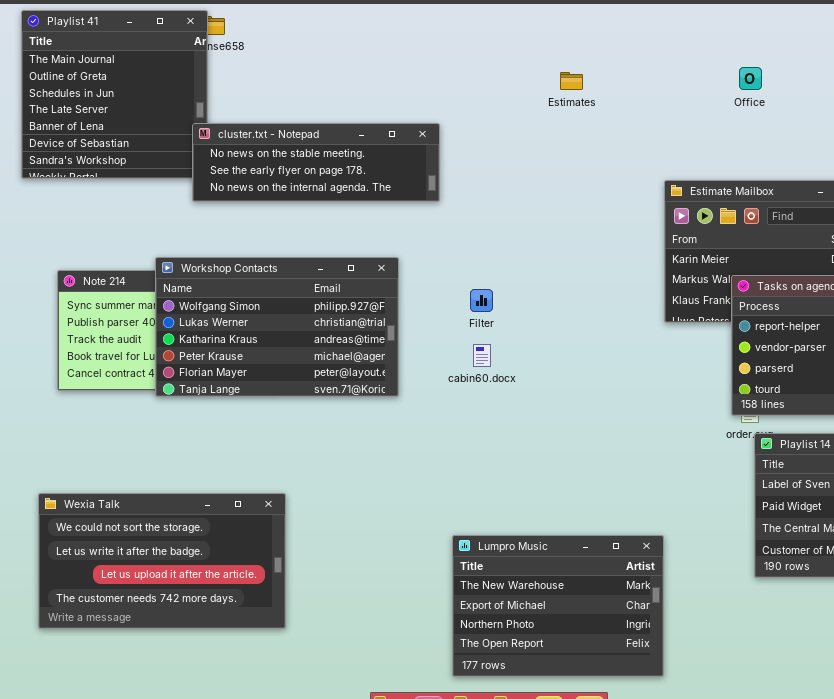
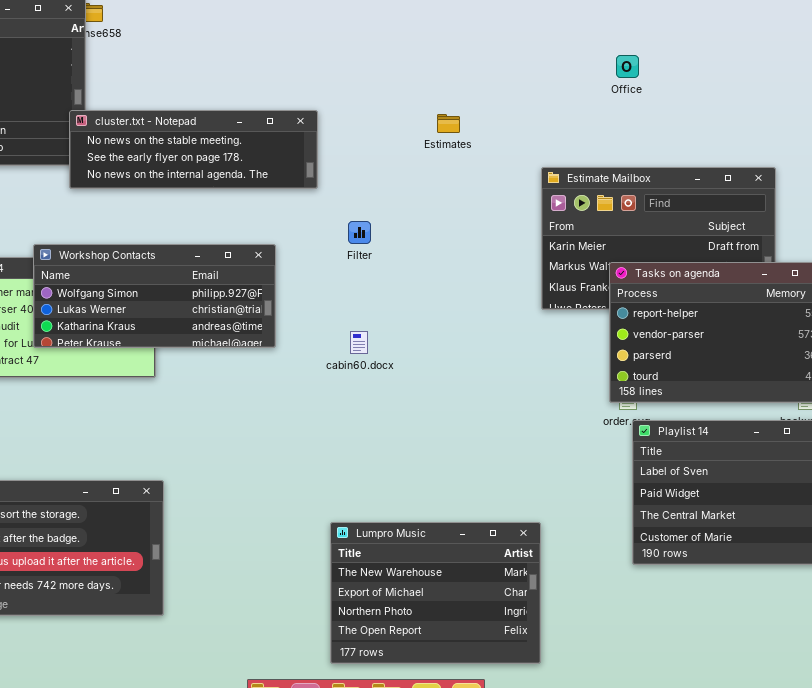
Estimates: [560,72,583,90] -> [437,114,460,133], moved
Workshop Contacts: [155,257,399,397] -> [33,244,276,348], resized
Filter: [470,289,493,312] -> [348,221,371,244], moved

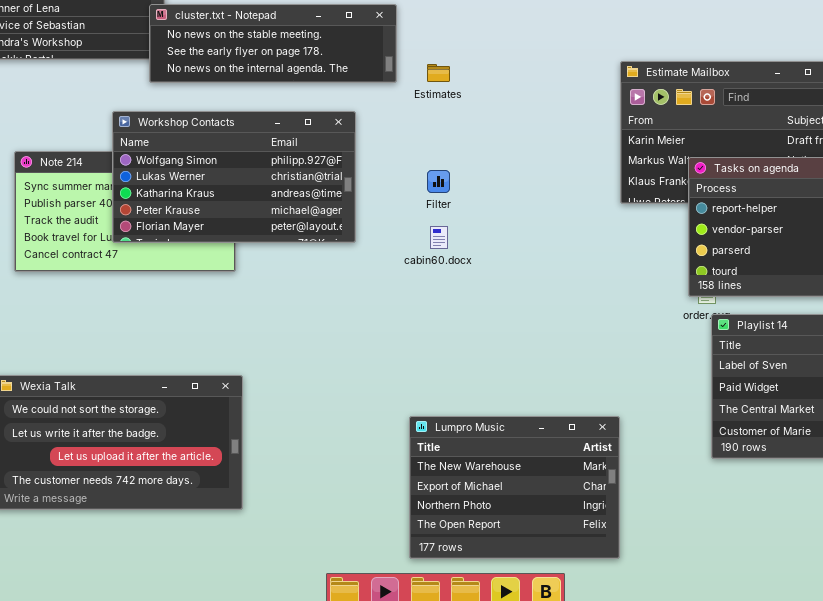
Estimates: [437,114,460,133] -> [427,64,450,82], moved
Filter: [348,221,371,244] -> [427,170,450,193], moved
Workshop Contacts: [33,244,276,348] -> [112,111,356,243], resized

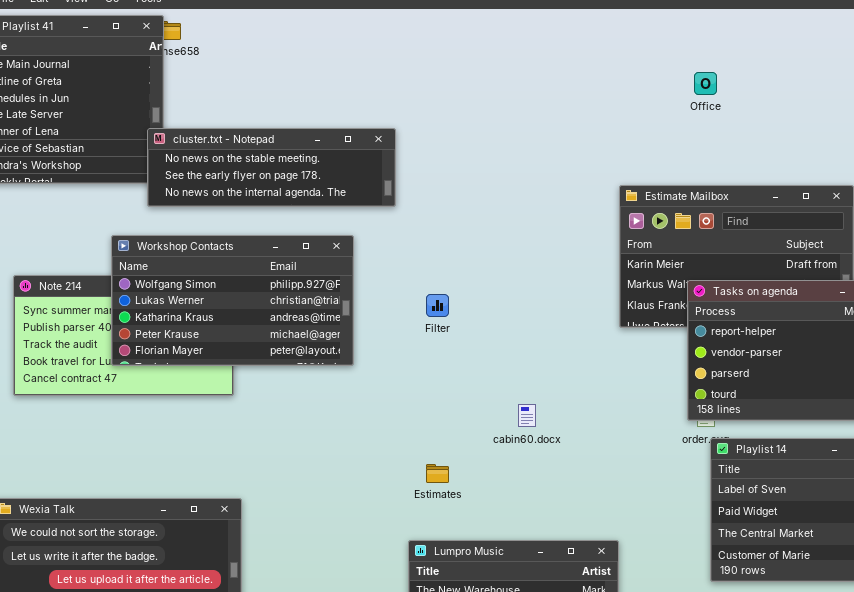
Estimates: [427,64,450,82] -> [426,464,449,483], moved
cabin60.docx: [430,226,448,249] -> [518,404,536,427], moved

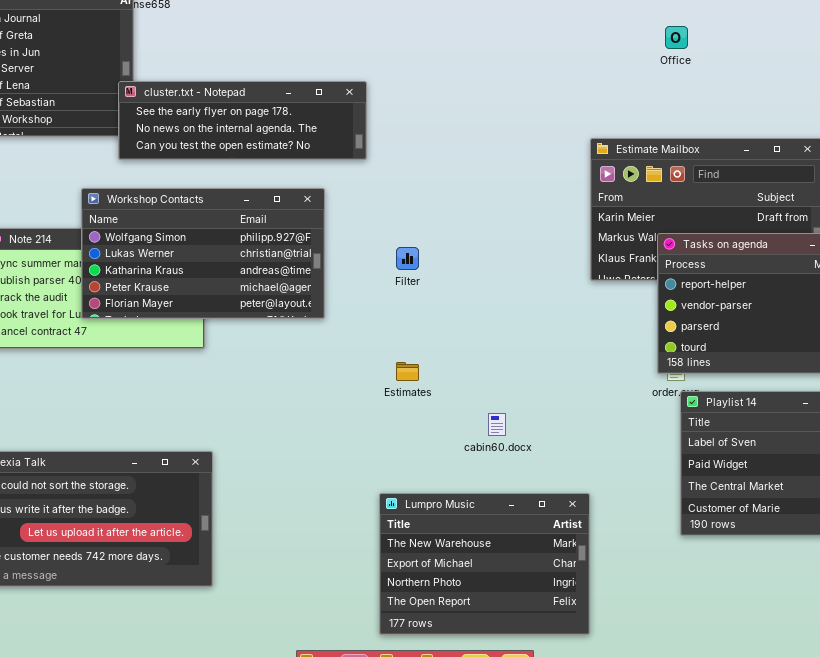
cluster.txt - Notepad: [147,128,396,207] -> [118,81,367,160], scrolled down 1 row
cabin60.docx: [518,404,536,427] -> [488,413,506,436], moved
Estimates: [426,464,449,483] -> [396,362,419,381], moved

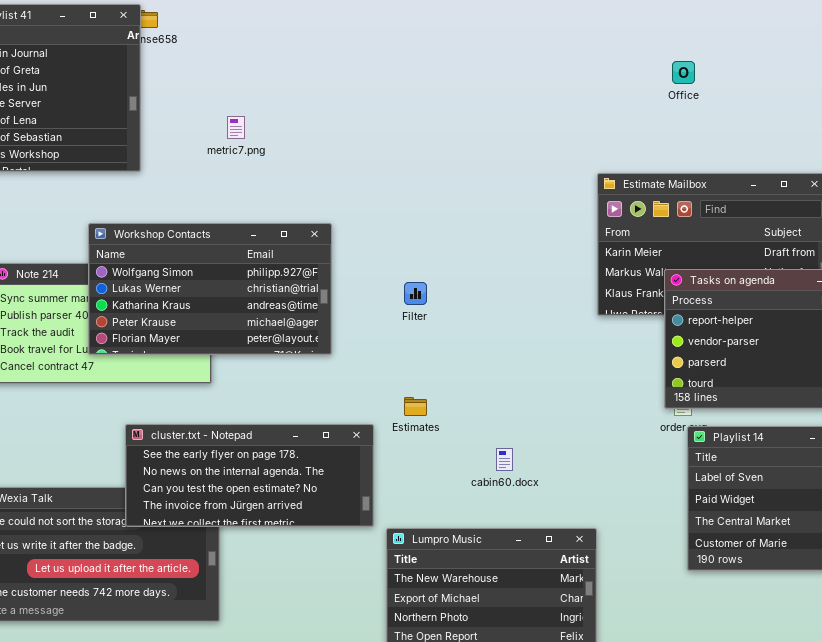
cluster.txt - Notepad: [118,81,367,160] -> [125,424,374,527], moved, resized

